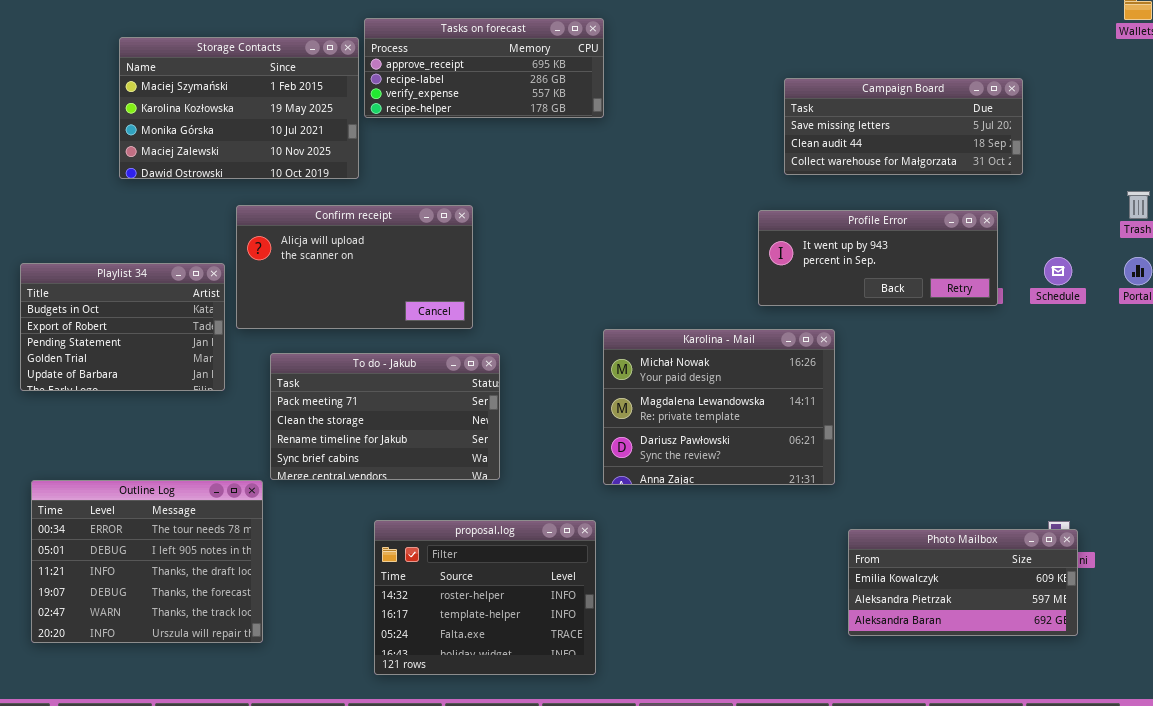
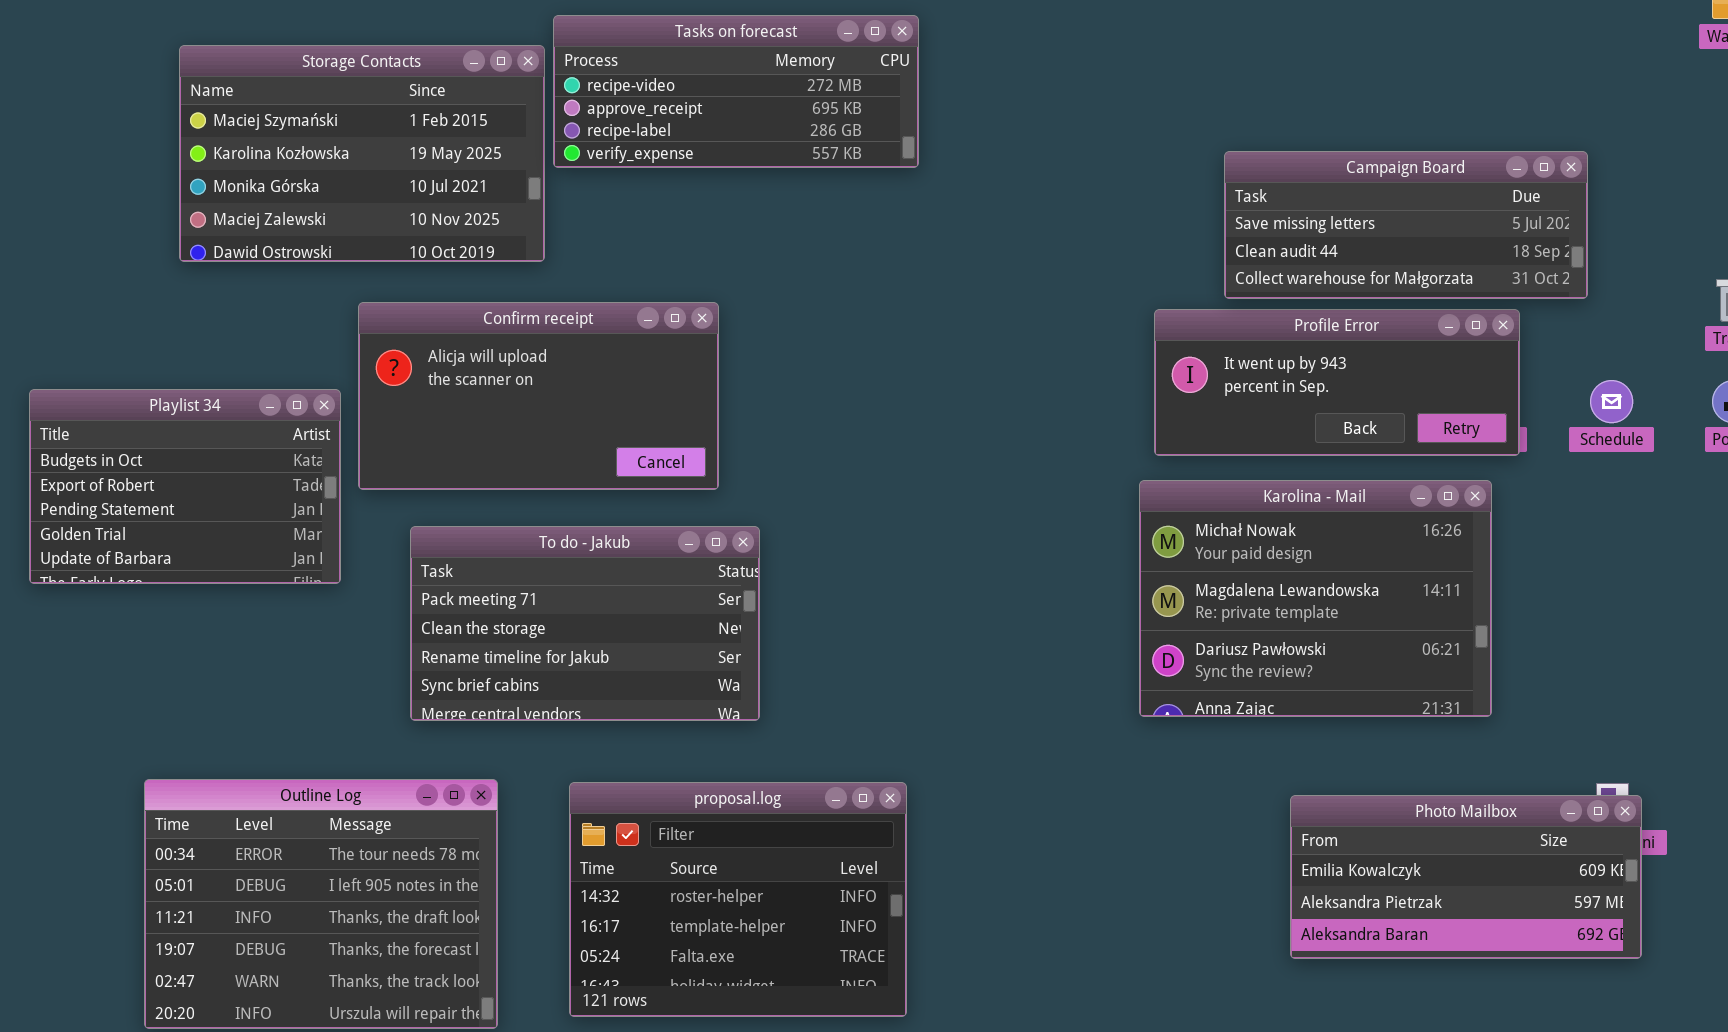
Tasks on forecast: [364,18,604,118] -> [553,15,919,168], scrolled up 1 row
Campaign Board: [784,78,1023,175] -> [1224,151,1588,299], moved
Karolina - Mail: [603,329,835,485] -> [1139,480,1492,717], moved
Outline Log: [31,480,263,643] -> [144,779,498,1029], moved

